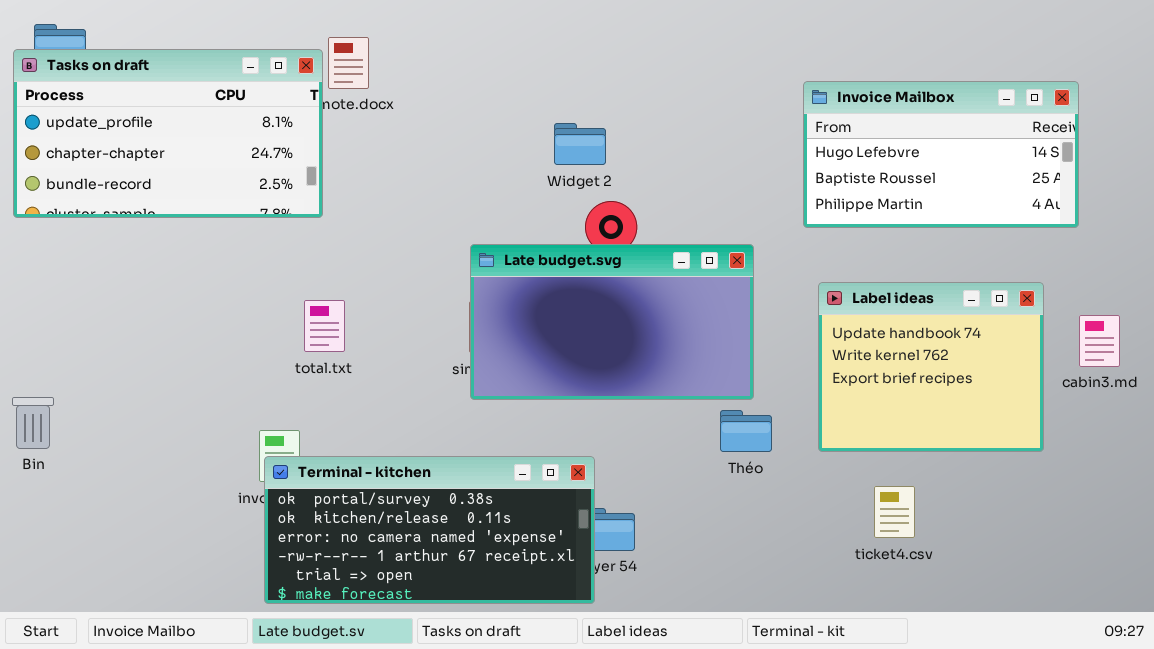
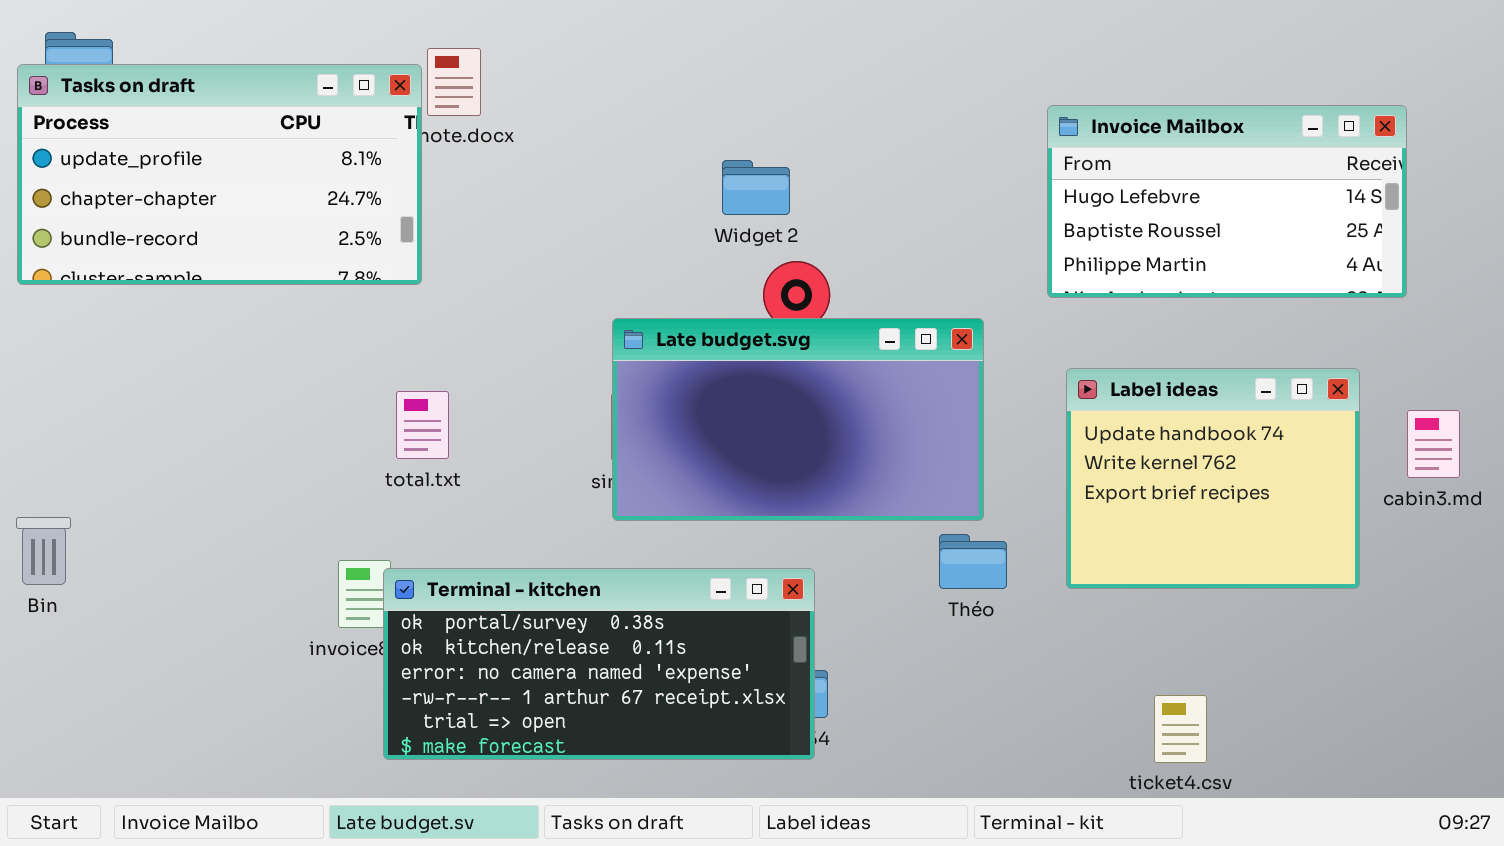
Terminal - kitchen: [264,456,595,604] -> [383,568,815,760], moved
ticket4.csv: [874,486,915,538] -> [1154,695,1207,763], moved

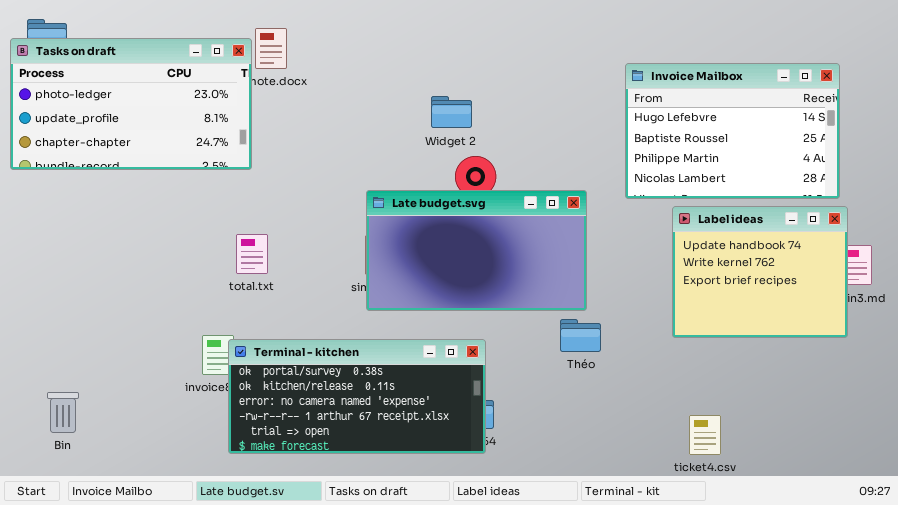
Tasks on draft: [17,64,422,285] -> [10,38,252,170], scrolled up 1 row
Invoice Mailbox: [1047,105,1407,298] -> [625,63,840,199], resized
Label ideas: [1066,368,1360,589] -> [672,206,848,338], moved
Bin: [16,517,71,585] -> [47,392,79,433], moved

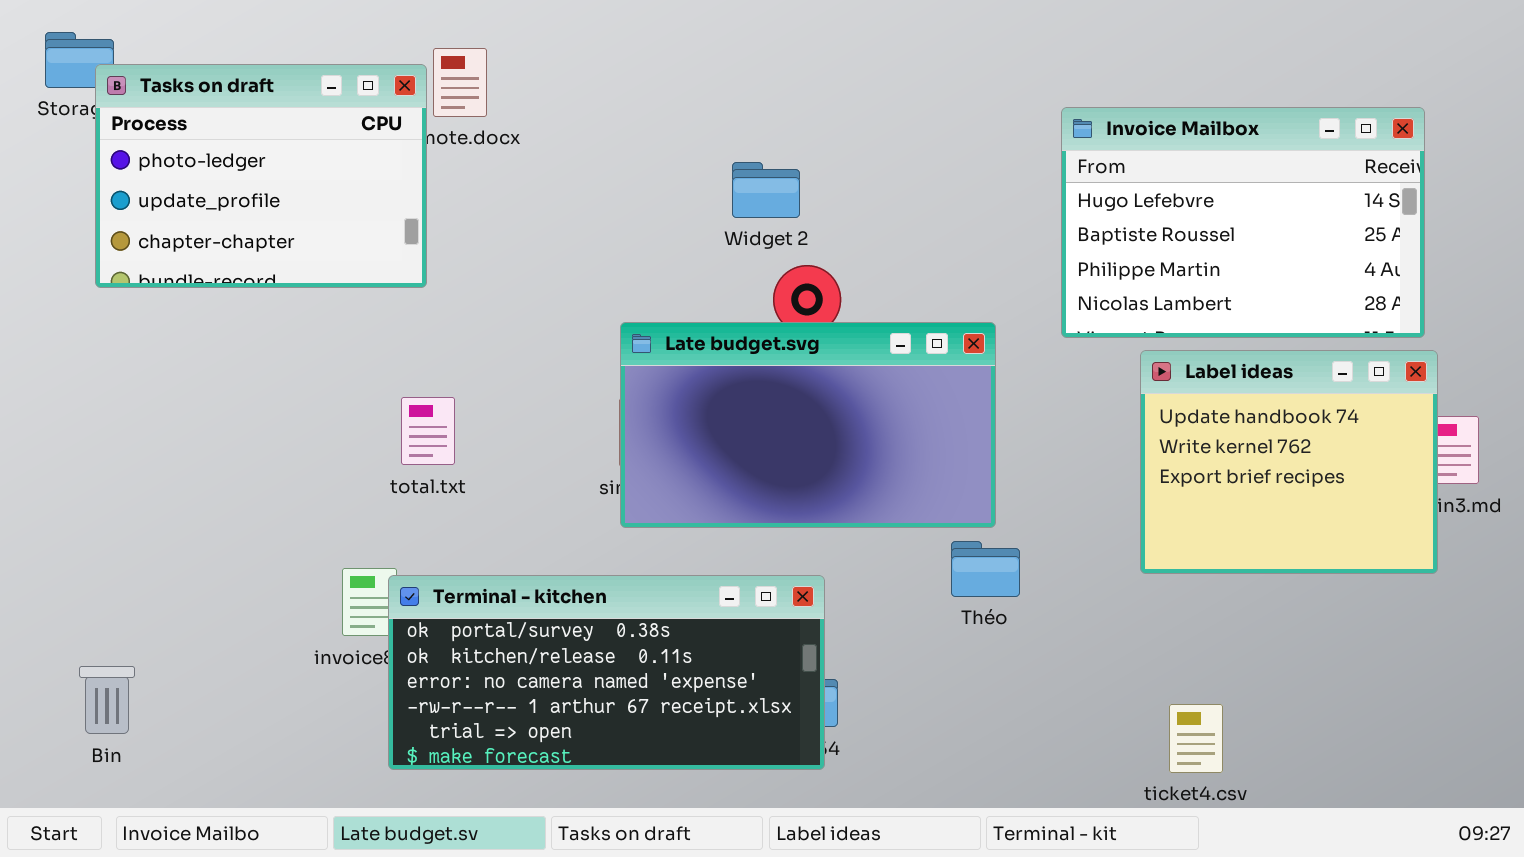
Tasks on draft: [10,38,252,170] -> [95,64,427,288], resized

